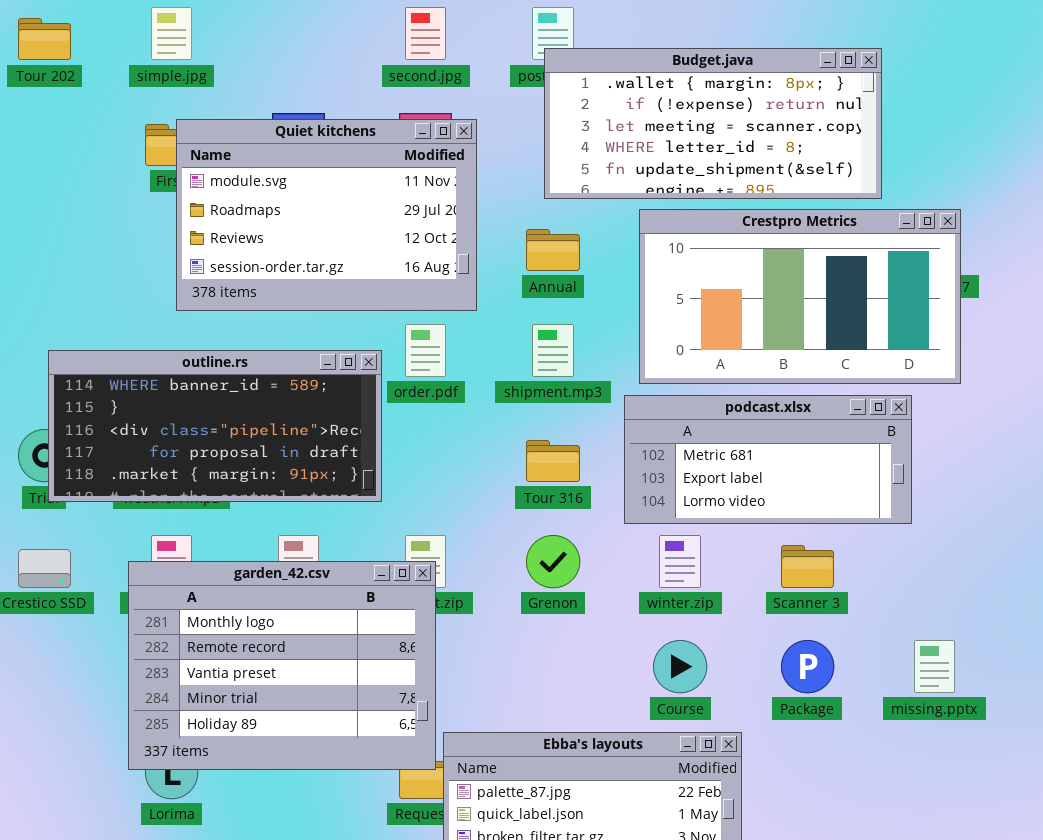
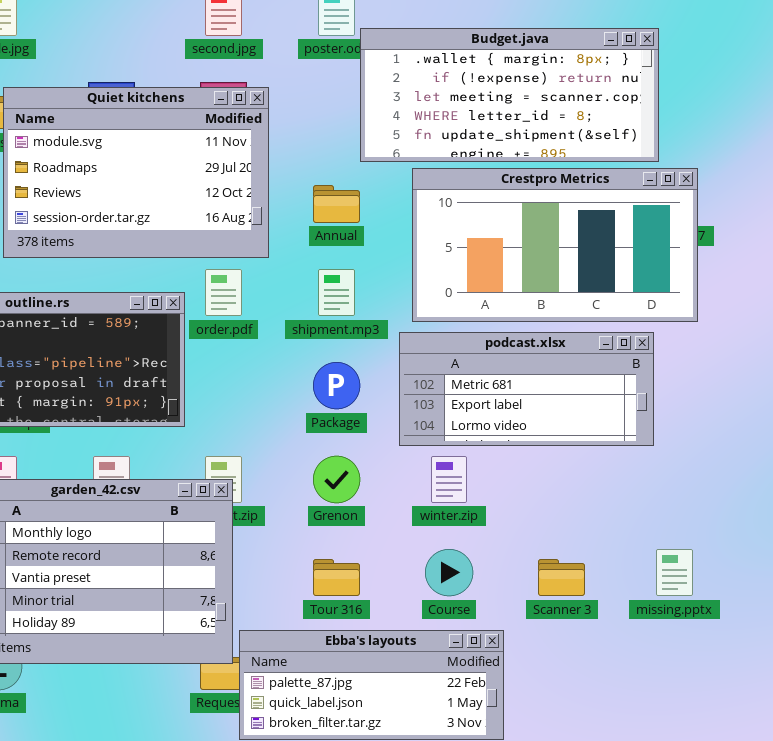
Budget.java: [544,48,882,199] -> [360,28,659,162], moved
Tour 316: [526,440,580,482] -> [313,559,360,596], moved
Scanner 3: [781,545,834,588] -> [538,559,585,596], moved
Package: [781,640,834,693] -> [313,362,360,409], moved

